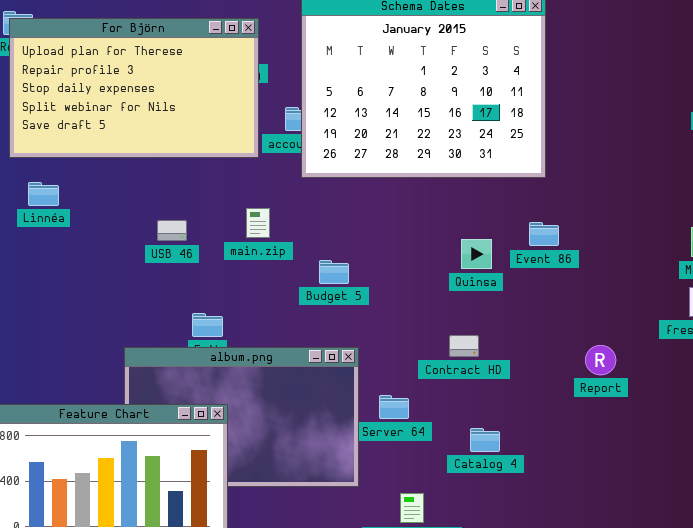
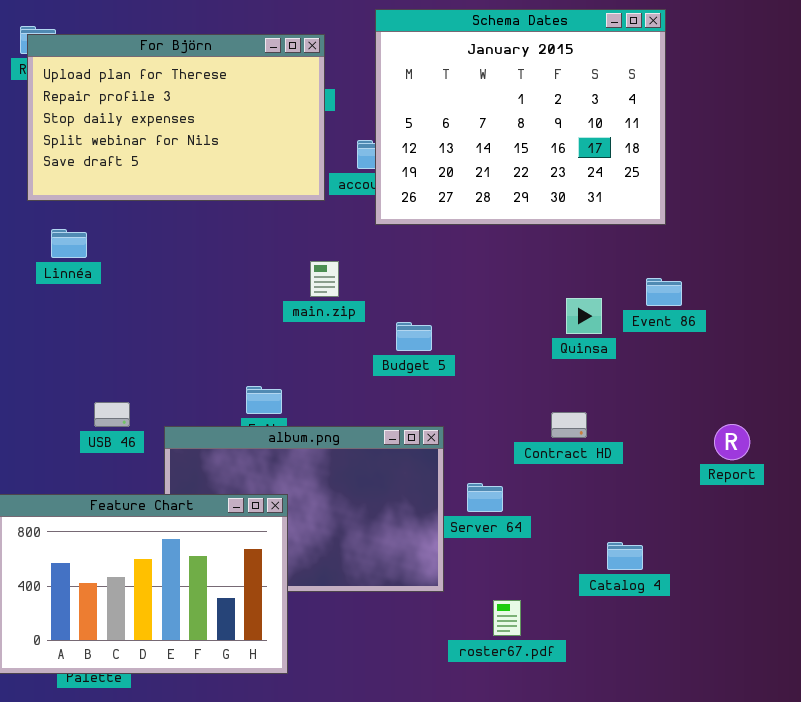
USB 46: [157,220,187,241] -> [94,402,130,427], moved
Catalog 4: [470,428,500,452] -> [607,542,643,570], moved

